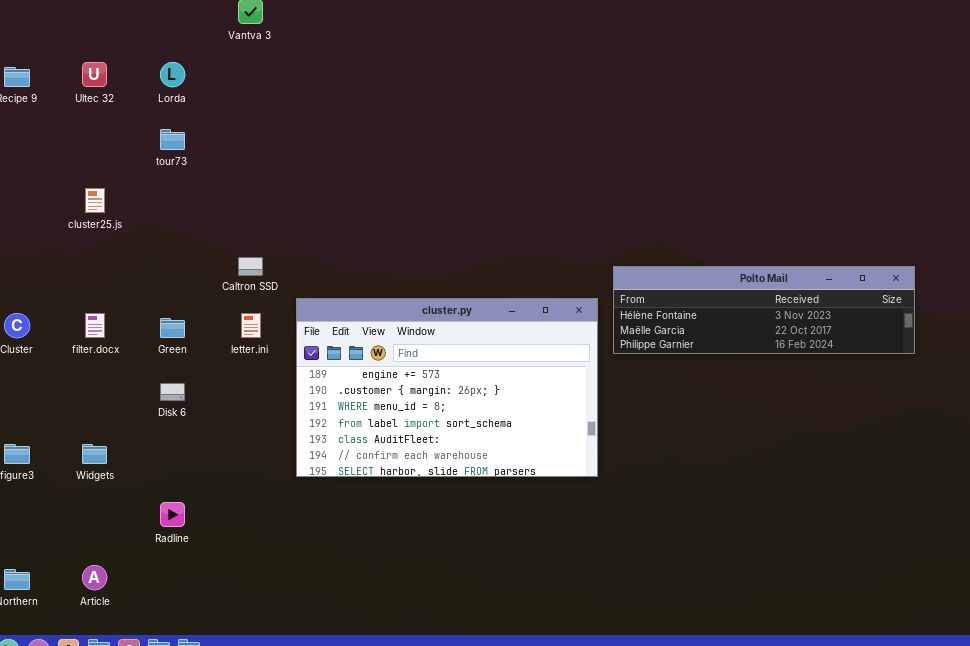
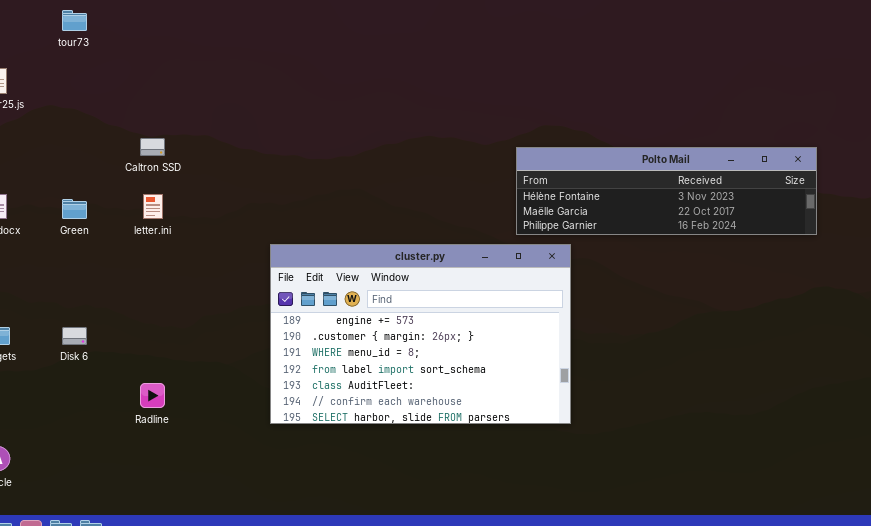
cluster.py: [296,298,598,477] -> [270,244,571,424], moved
Disk 6: [160,383,185,401] -> [62,327,87,345], moved
Radline: [160,502,185,527] -> [140,383,165,408], moved

